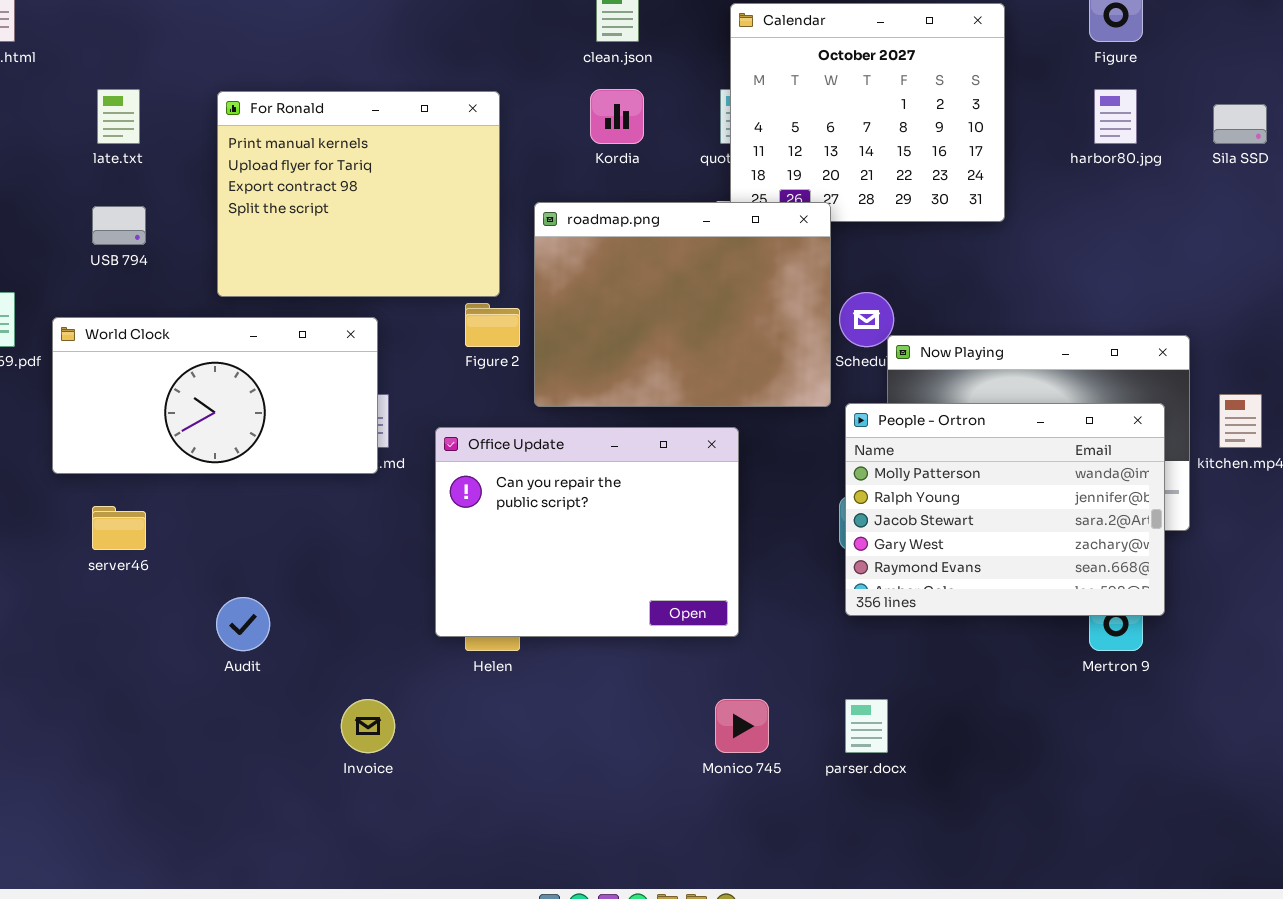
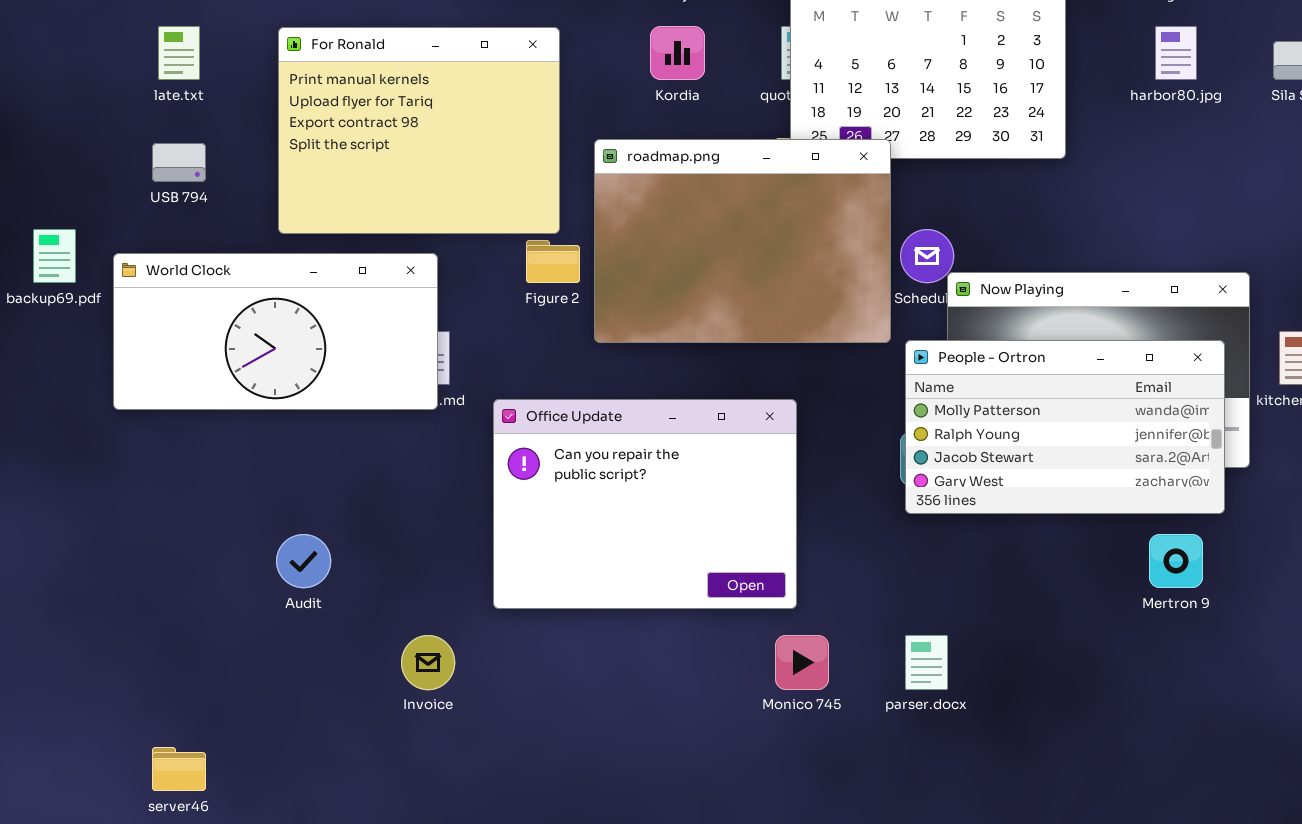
People - Ortron: [845,403,1165,616] -> [905,340,1225,514], resized
Office Update: [435,427,739,637] -> [493,399,797,609], moved
server46: [92,506,146,550] -> [152,747,206,791], moved

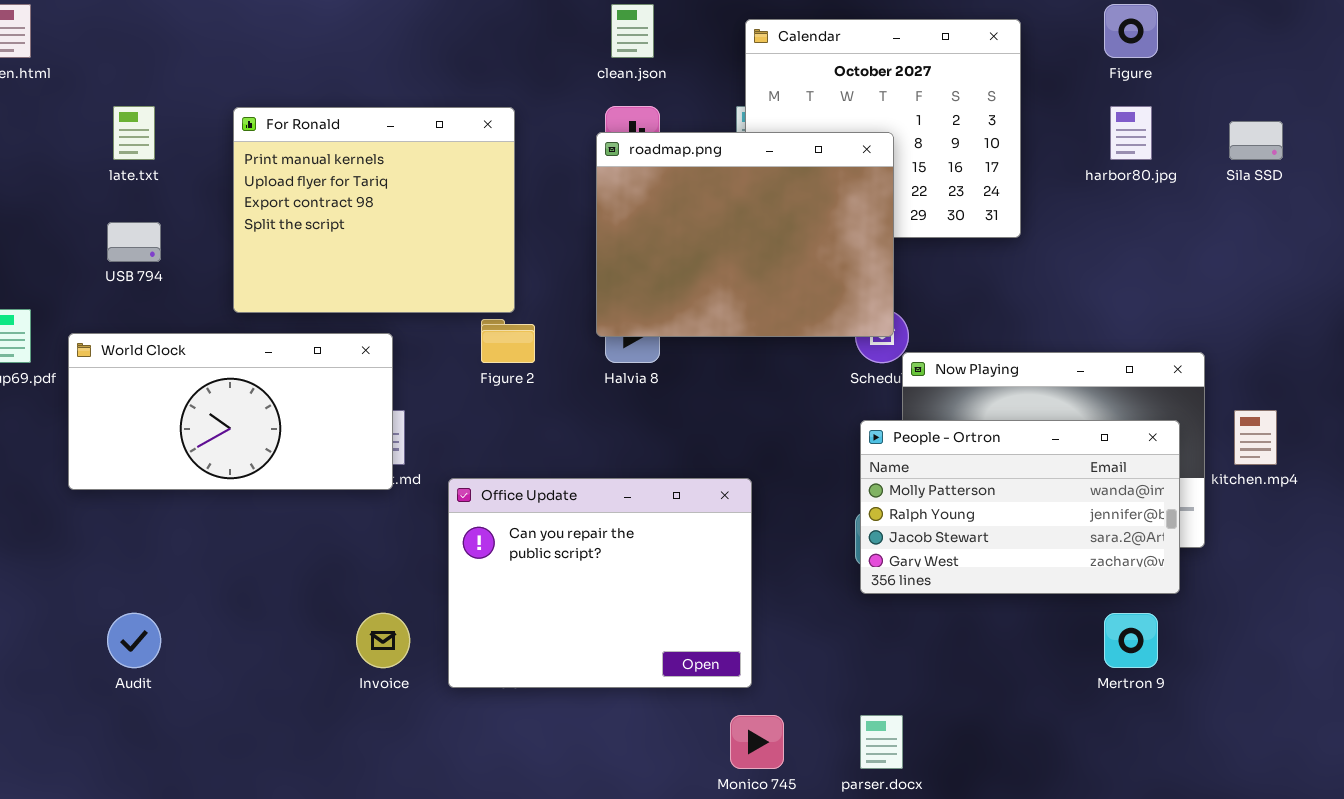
roadmap.png: [594,139,891,343] -> [596,132,894,337], moved
Audit: [276,534,331,588] -> [107,613,161,668], moved
Invoice: [401,635,455,690] -> [356,613,410,668], moved

